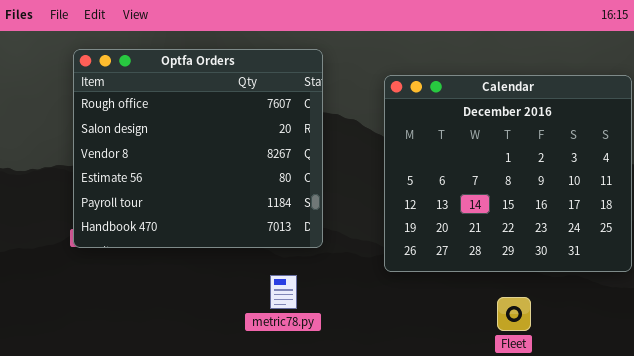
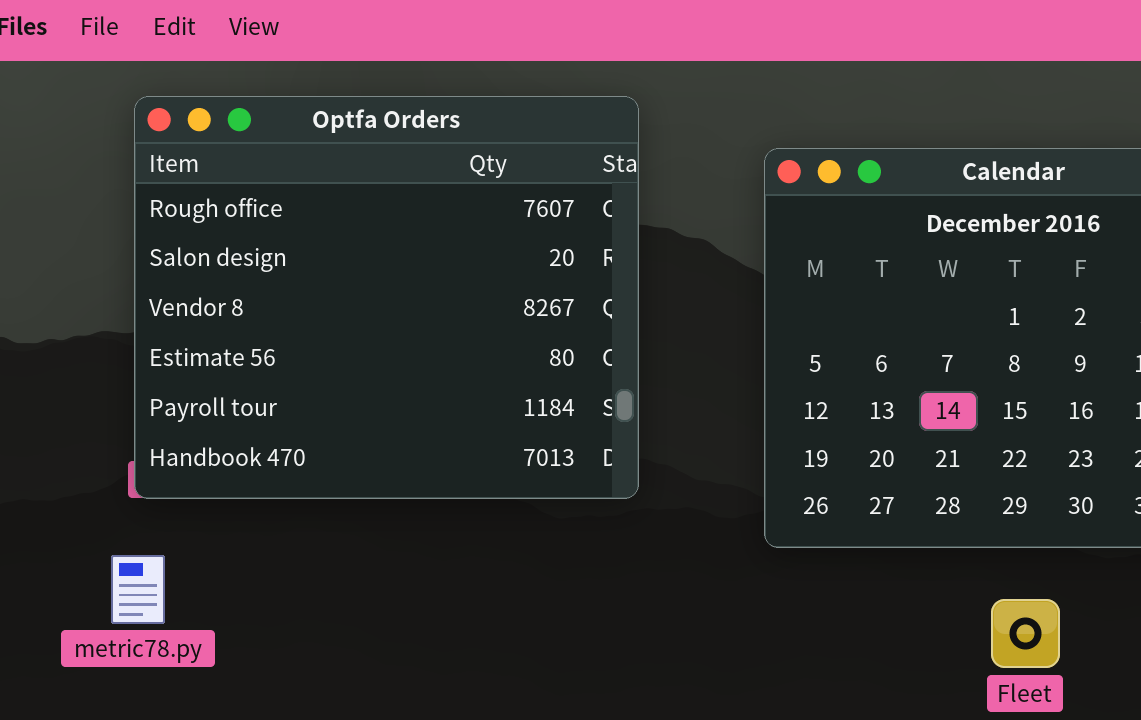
metric78.py: [270,275,297,309] -> [111,555,165,624], moved

